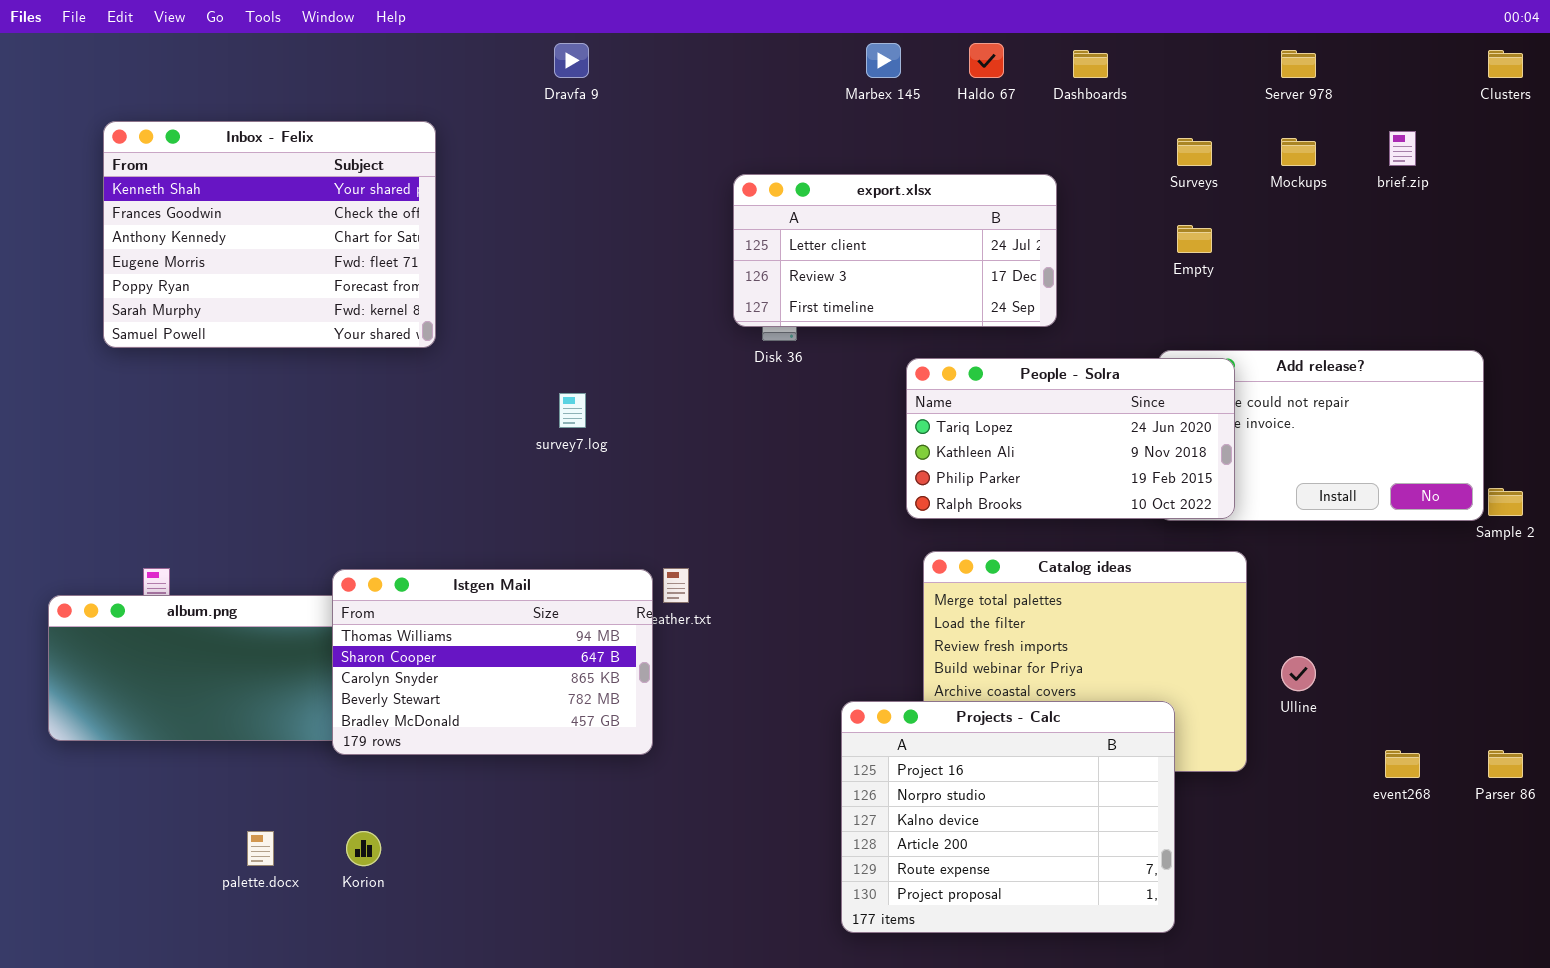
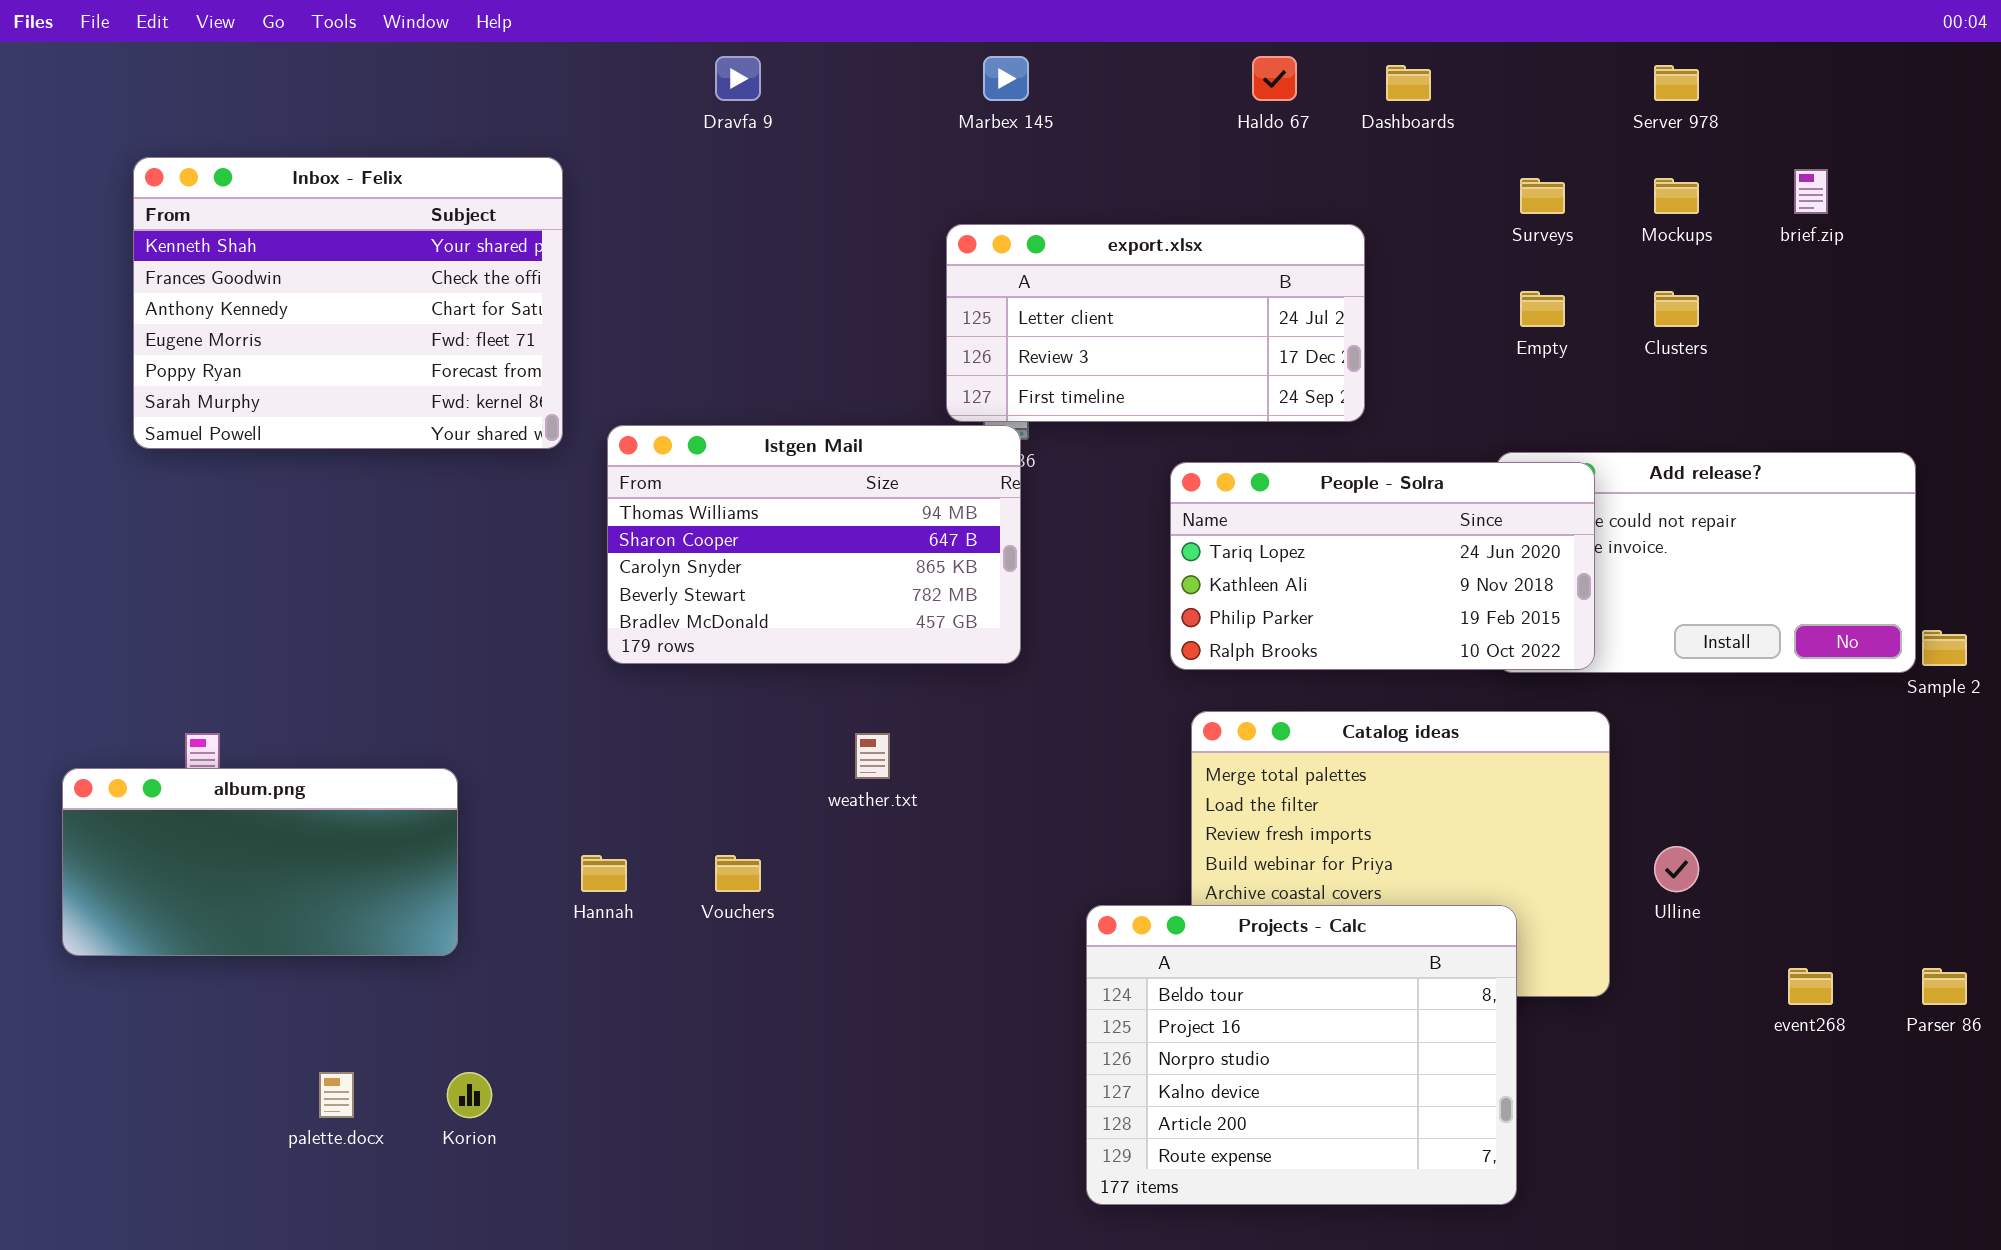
Marbex 145: [866,43,901,78] -> [983,56,1029,101], moved
Clusters: [1488,50,1523,78] -> [1654,291,1699,327], moved
Istgen Mail: [332,569,653,755] -> [607,425,1021,664], moved
Projects - Calc: [841,701,1175,933] -> [1086,905,1517,1205], scrolled up 1 row

